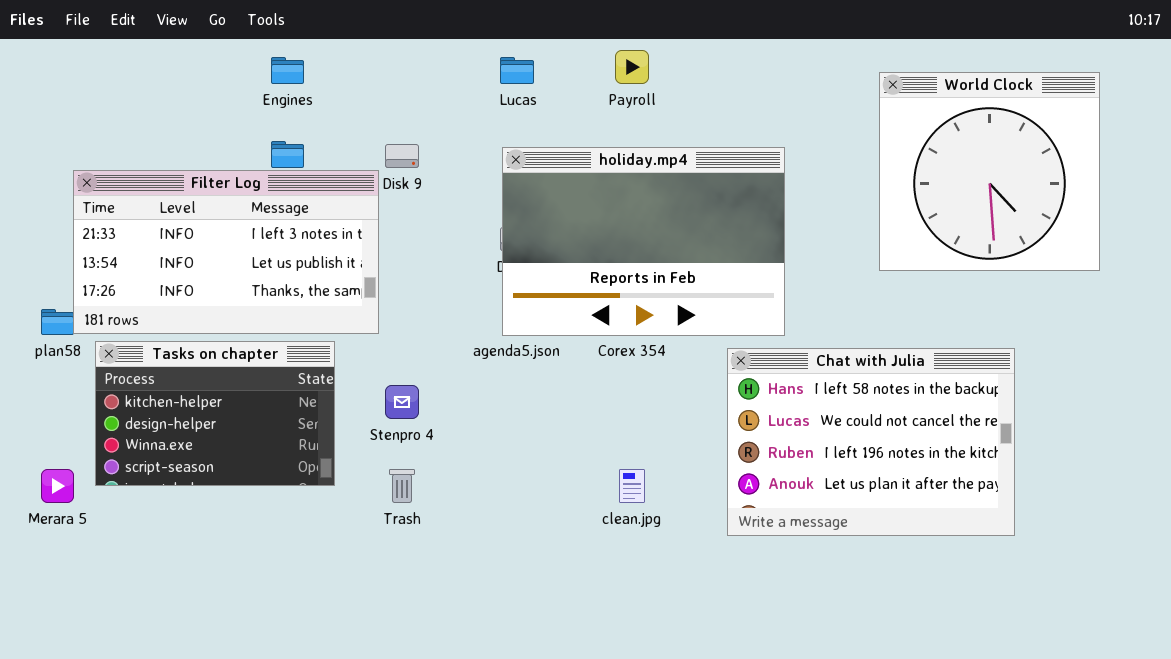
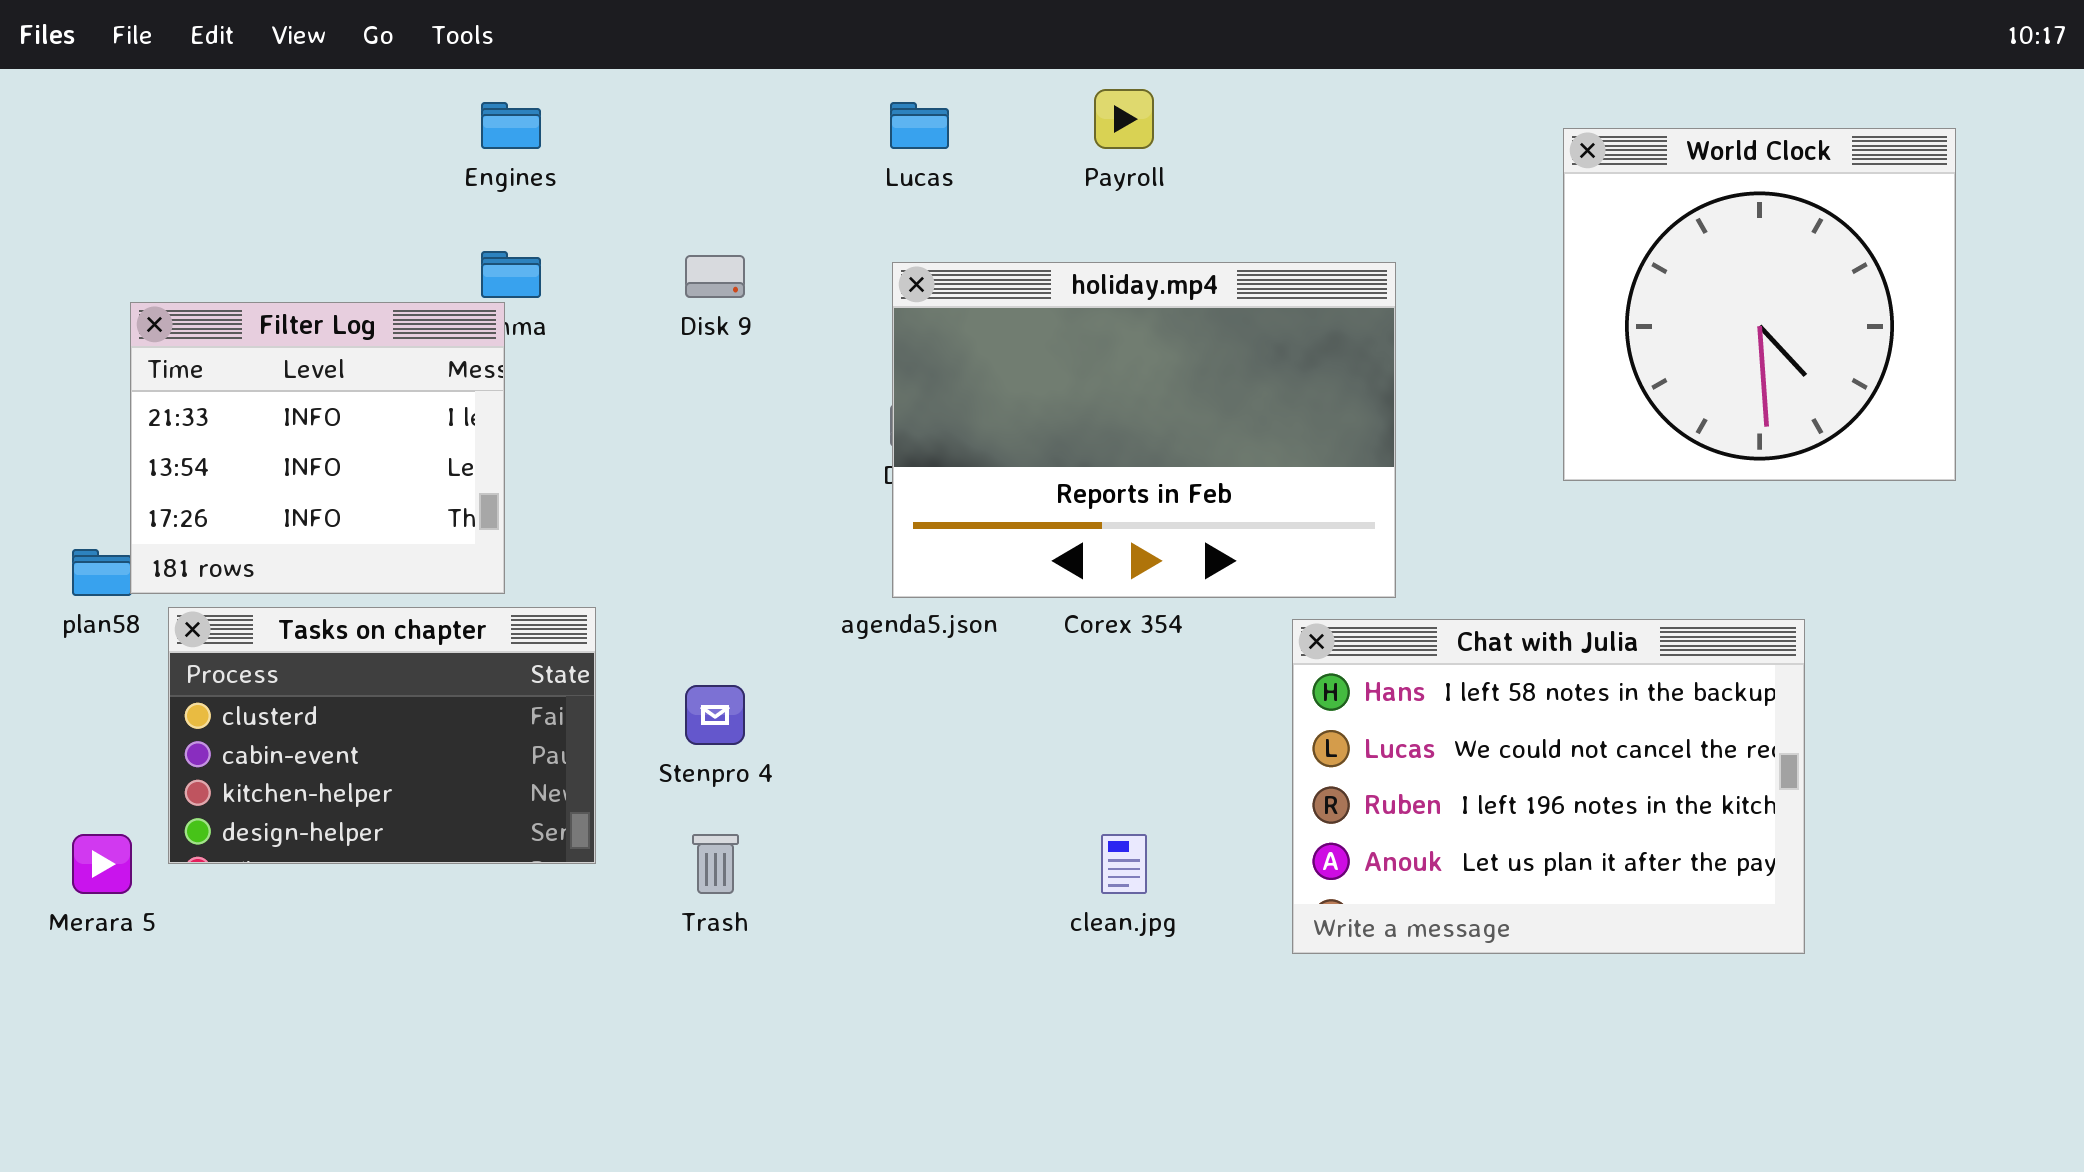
Filter Log: [73,170,379,334] -> [130,302,505,594], resized
Tasks on chapter: [95,341,335,486] -> [168,607,596,864], scrolled up 2 rows

